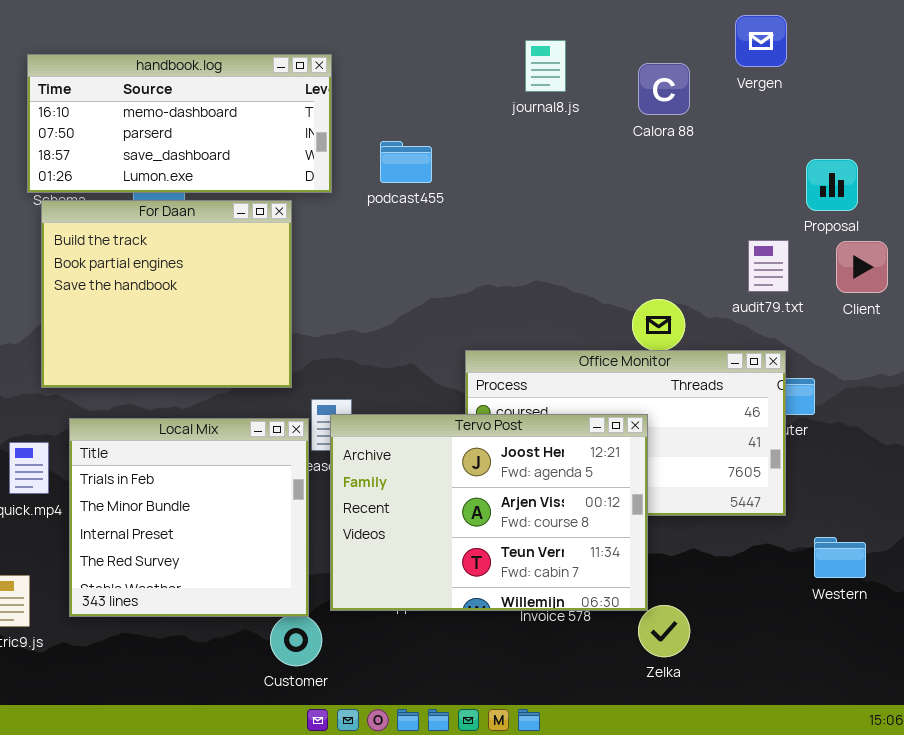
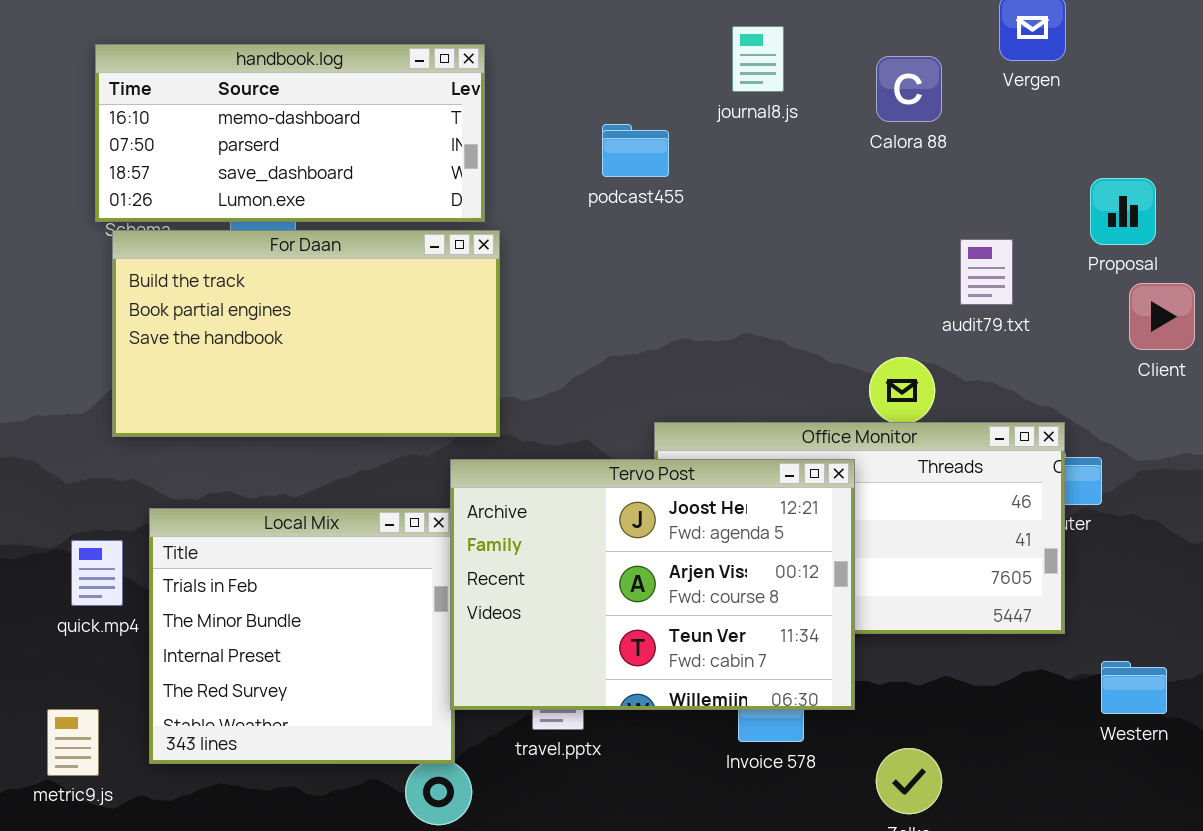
podcast455: [380,141,432,183] -> [602,124,669,177], moved
For Daan: [41,200,292,388] -> [112,230,500,437], resized
audit79.txt: [748,240,789,292] -> [960,239,1013,305], moved
Tervo Post: [330,414,648,611] -> [450,459,855,710], moved

